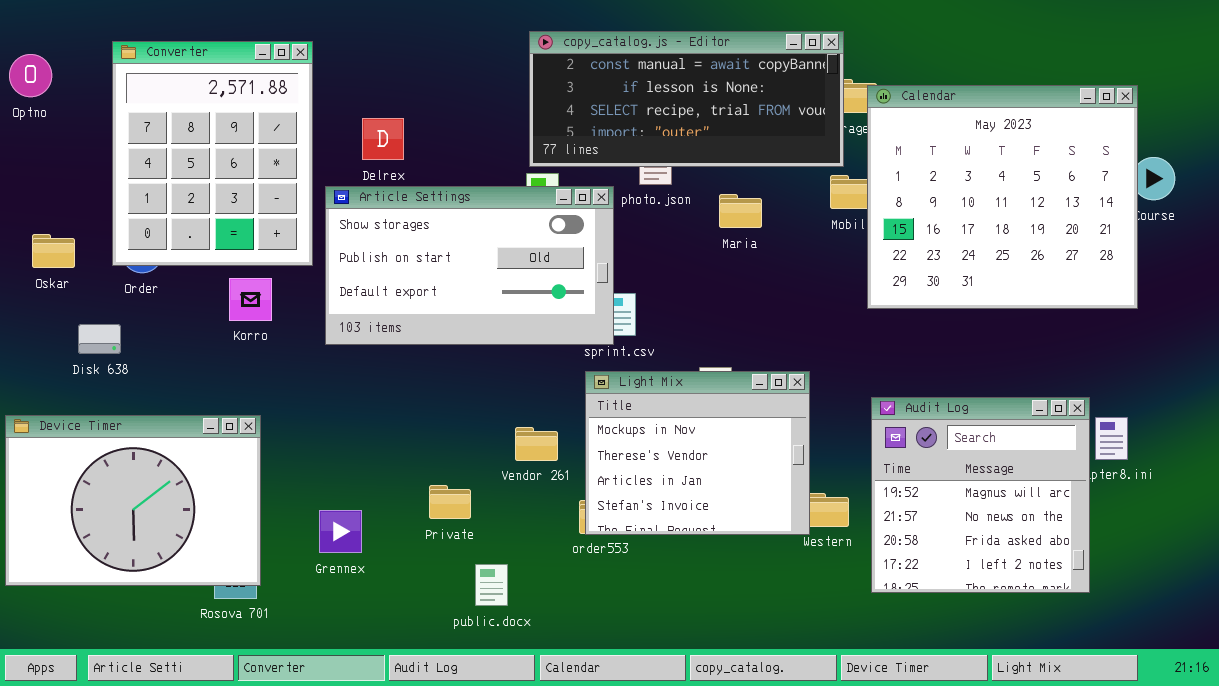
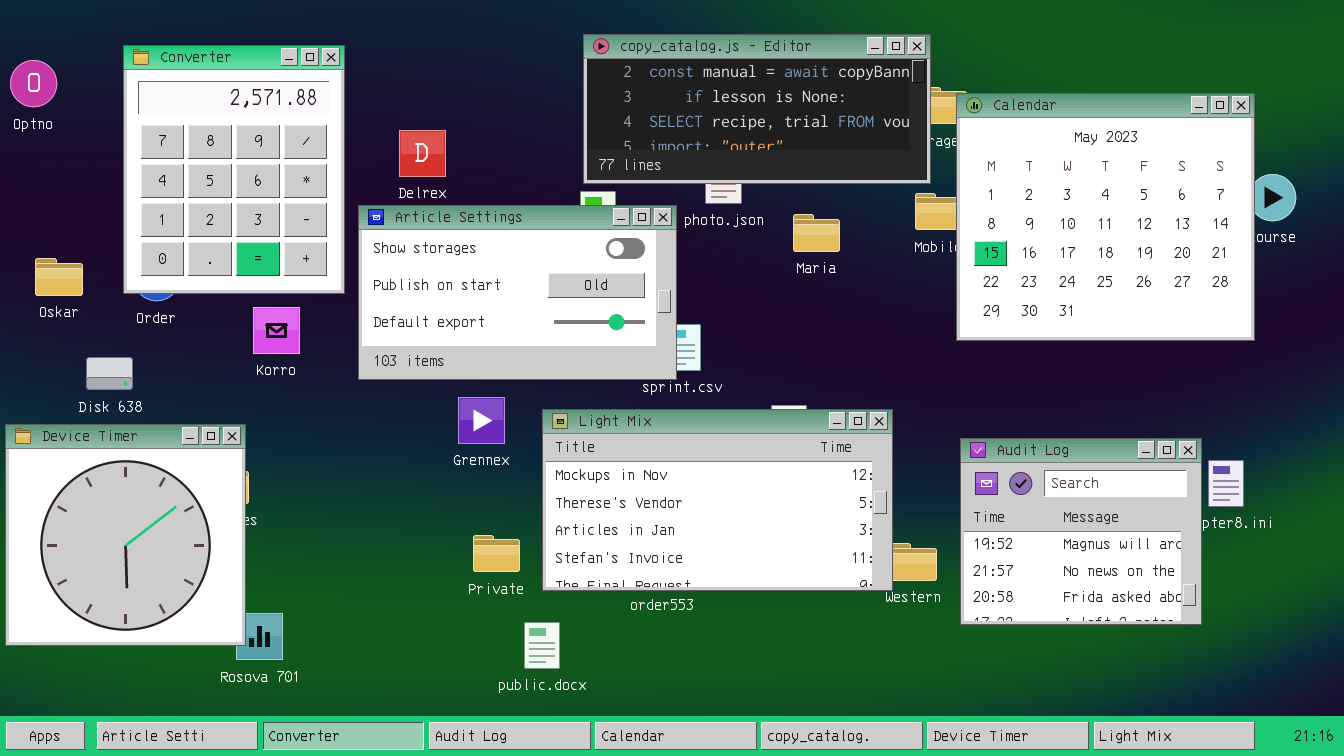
Light Mix: [585,371,810,535] -> [542,409,893,591], resized
Audit Log: [871,397,1090,593] -> [960,438,1202,625], resized
Device Timer: [5,415,261,586] -> [5,424,246,646], resized
Grennex: [319,510,362,553] -> [458,397,505,444], moved

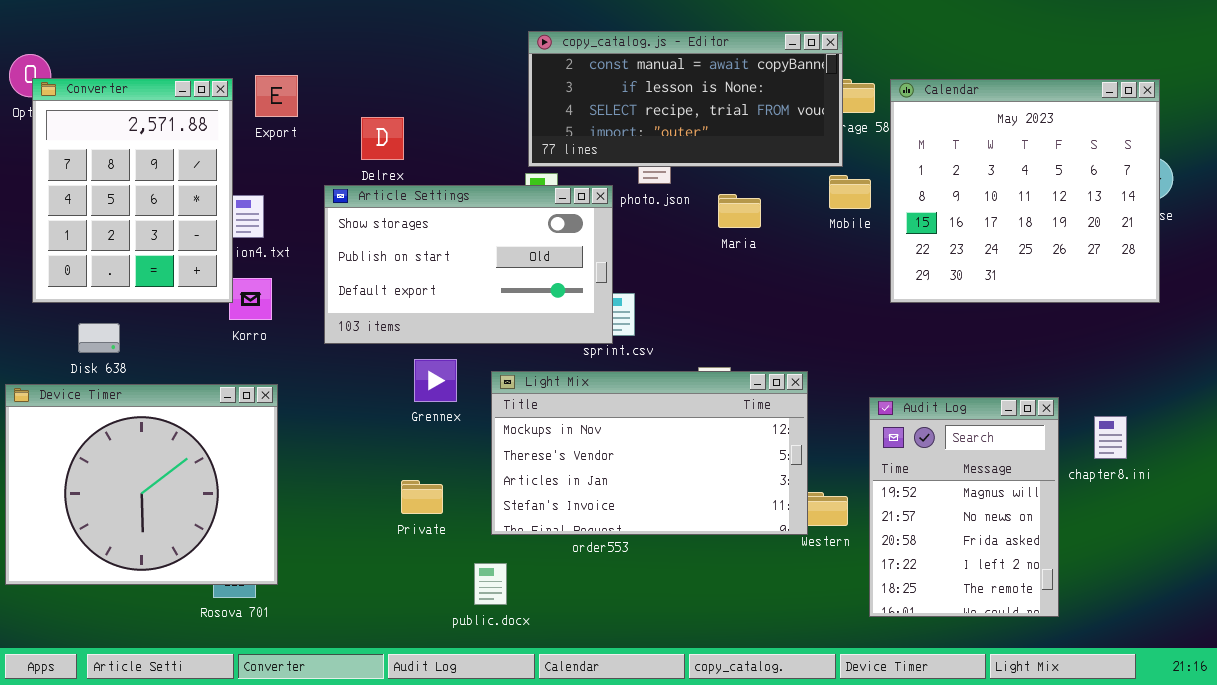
Converter: [123,45,345,294] -> [32,78,233,303], moved
Calendar: [956,93,1255,341] -> [890,79,1160,303], moved
Device Timer: [5,424,246,646] -> [5,384,278,585], resized
Audit Log: [960,438,1202,625] -> [869,397,1059,617], resized
Private: [473,535,520,572] -> [401,480,443,514], moved

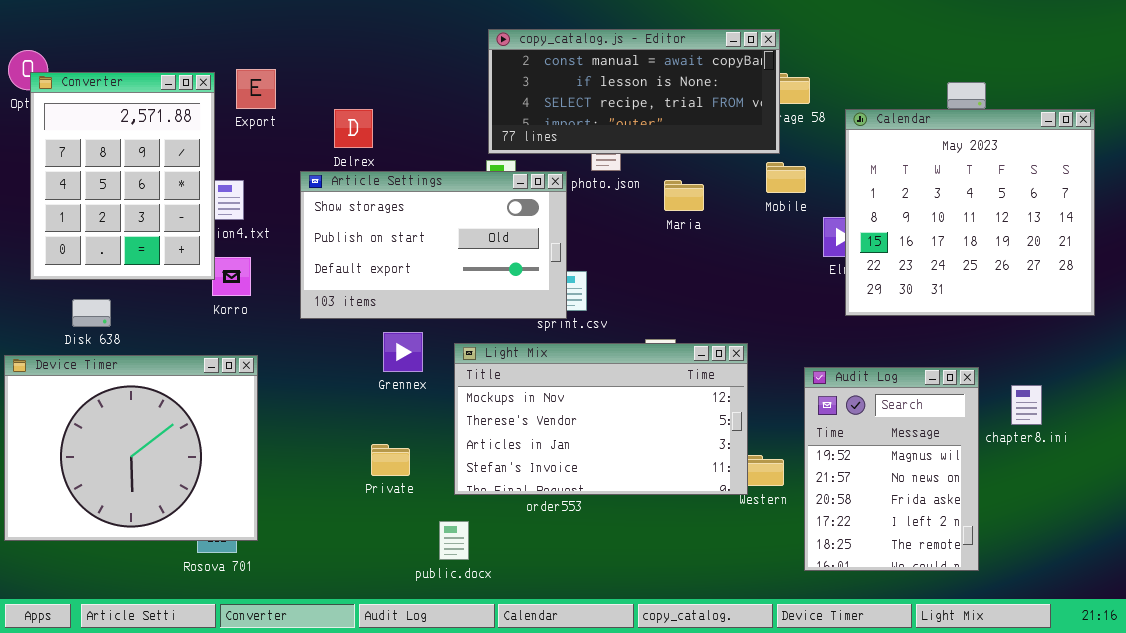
Calendar: [890,79,1160,303] -> [845,109,1095,316], moved

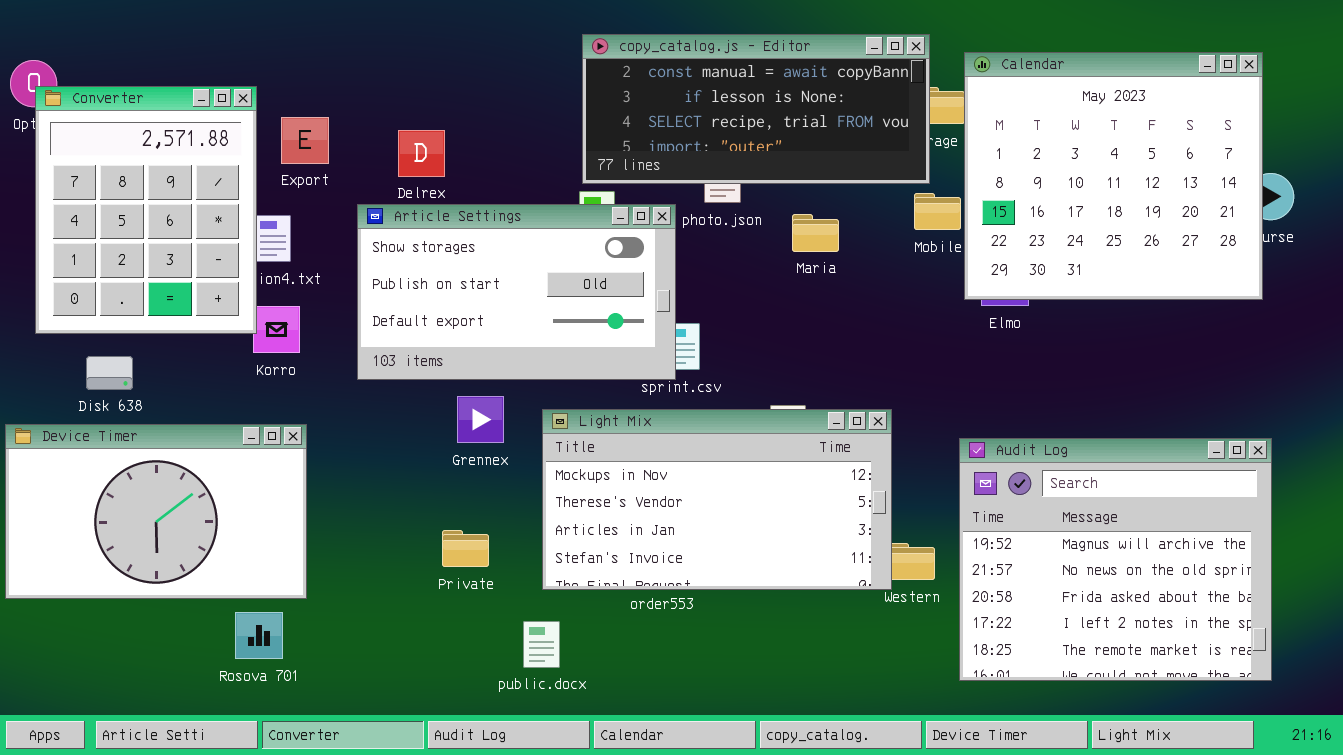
Export: [236,69,276,109] -> [281,117,329,164], moved
Calendar: [845,109,1095,316] -> [964,52,1263,300], moved
Device Timer: [4,355,258,541] -> [5,424,307,599], resized
Audit Log: [804,367,979,571] -> [959,438,1272,681], resized

